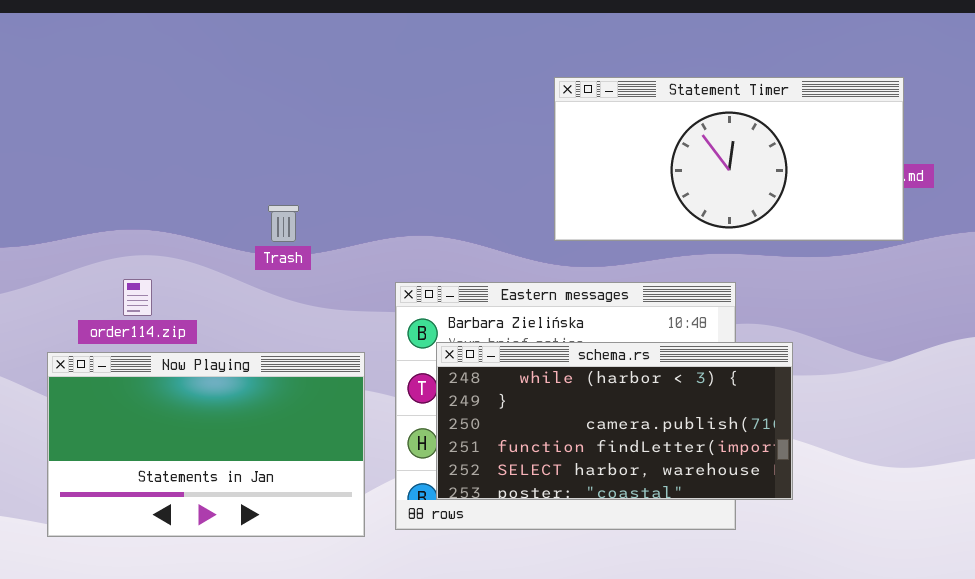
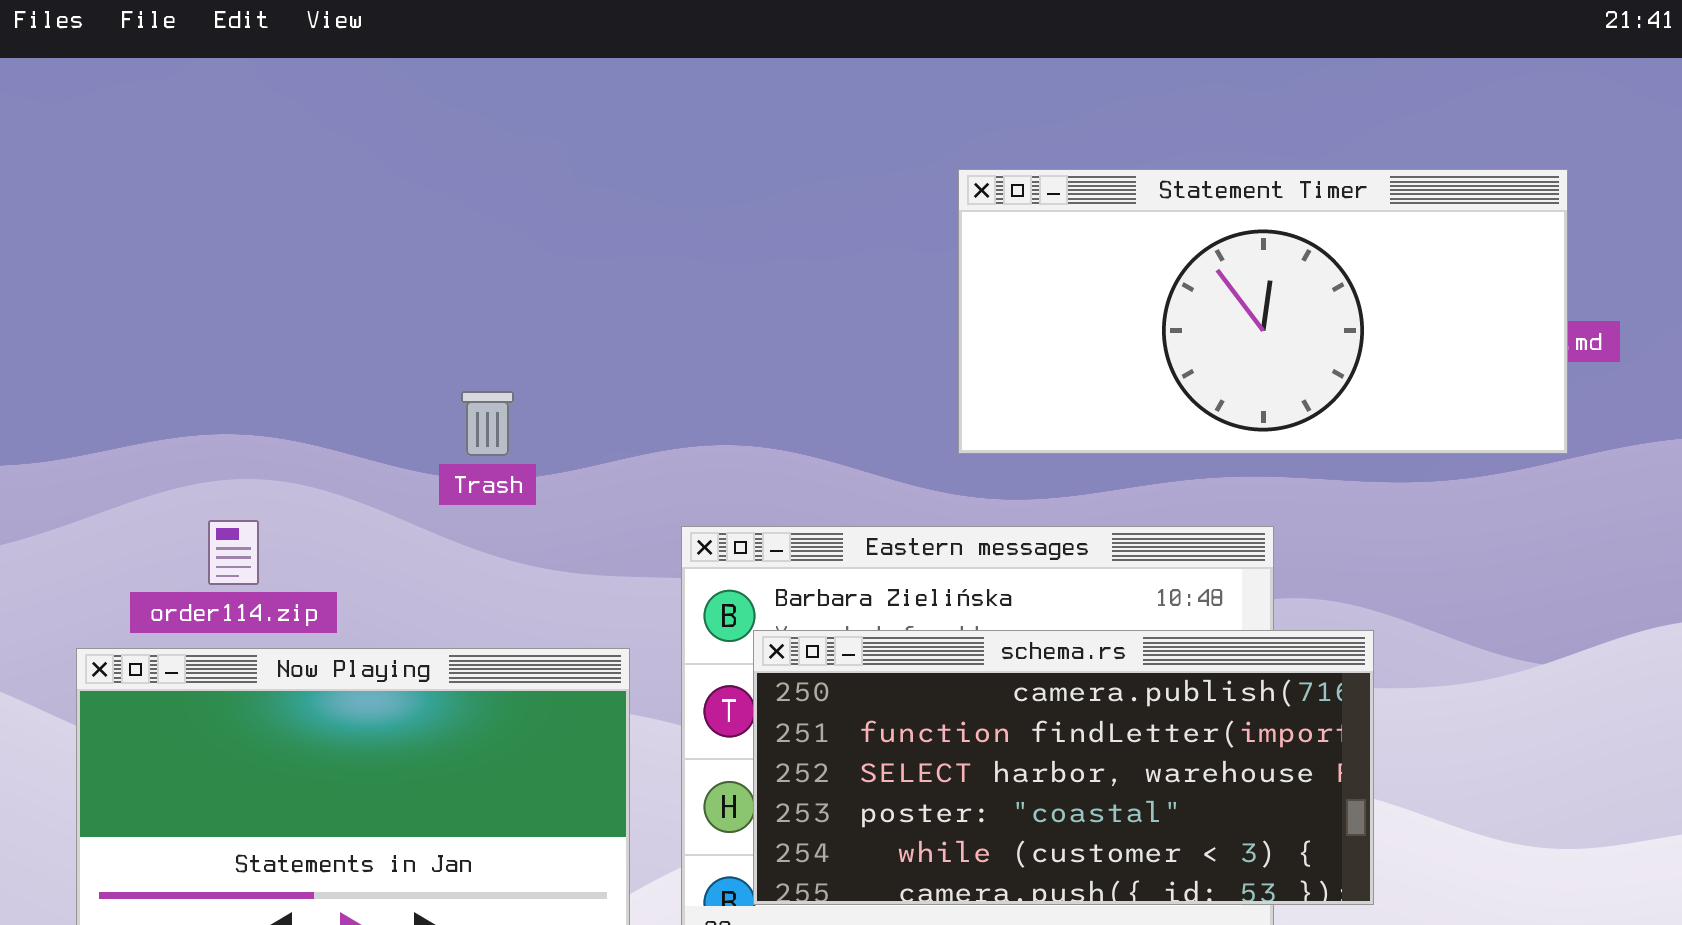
schema.rs: [436,342,793,500] -> [753,630,1374,905], scrolled down 2 rows

